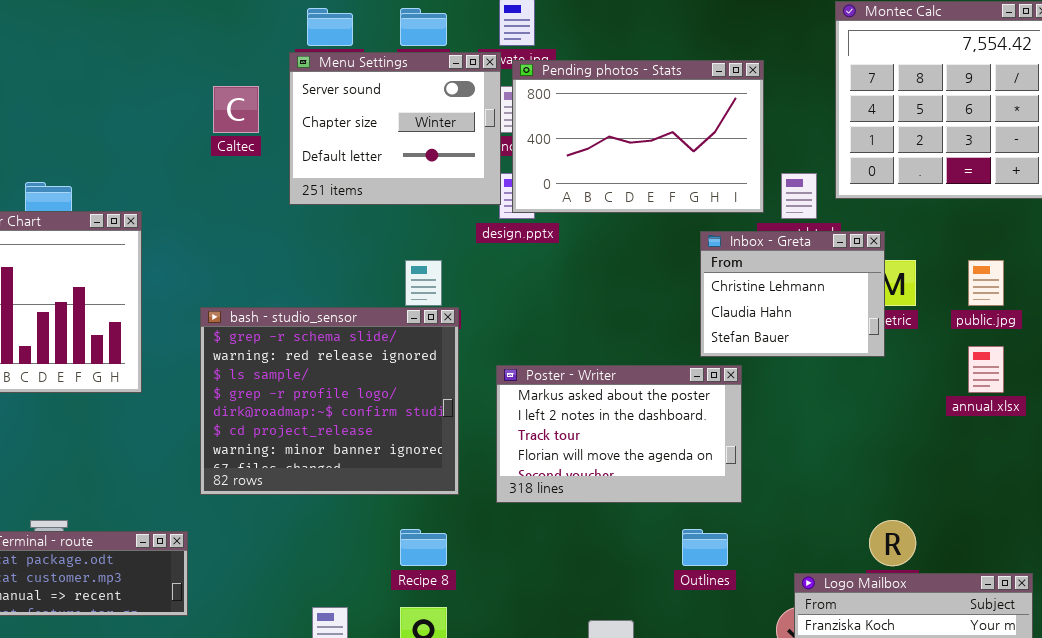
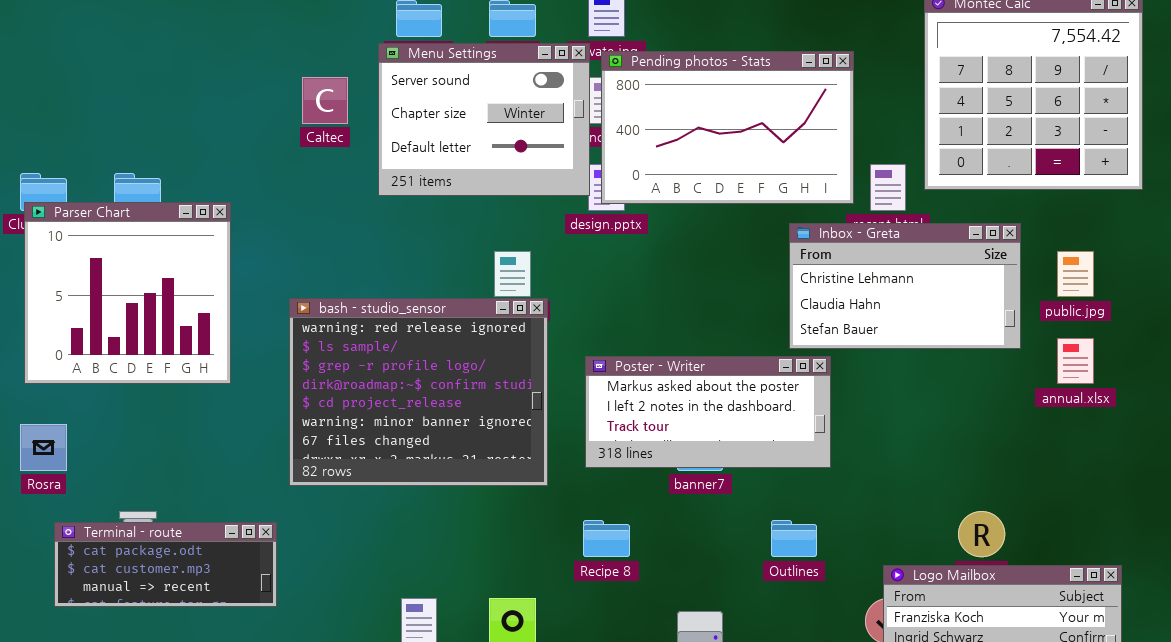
Inbox - Greta: [700,231,885,357] -> [789,223,1021,349], resized
bash - studio_sensor: [200,307,459,495] -> [289,298,548,486], scrolled down 1 row
Poster - Writer: [496,365,742,503] -> [585,356,831,468], resized
Recipe 8: [400,529,447,566] -> [583,520,630,557], moved

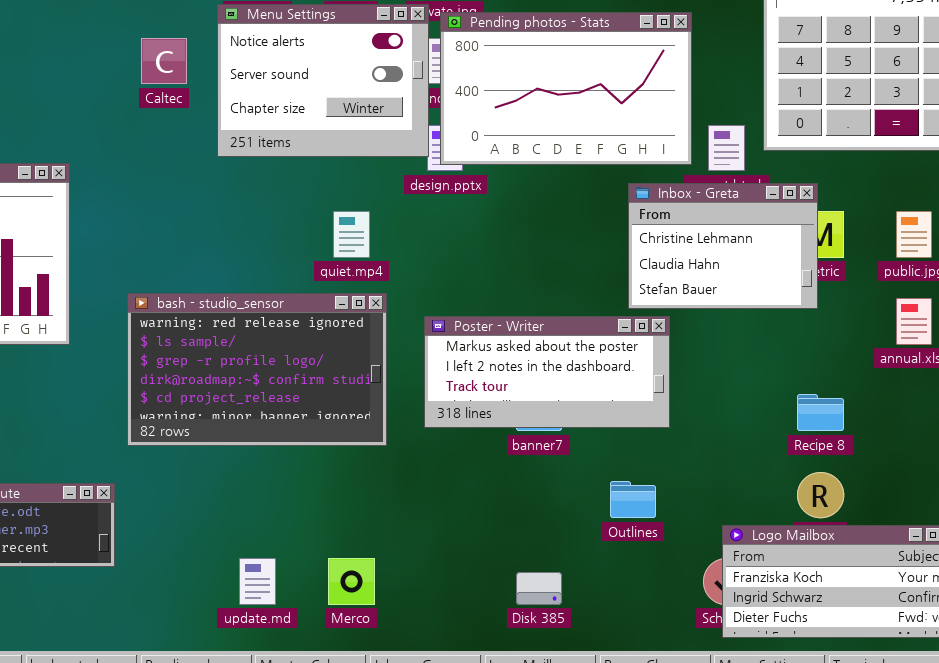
Menu Settings: [378,43,590,196] -> [217,4,429,157], scrolled up 1 row
Inbox - Greta: [789,223,1021,349] -> [628,183,818,309], resized
bash - studio_sensor: [289,298,548,486] -> [127,293,387,446], resized
Recipe 8: [583,520,630,557] -> [797,394,844,431], moved

